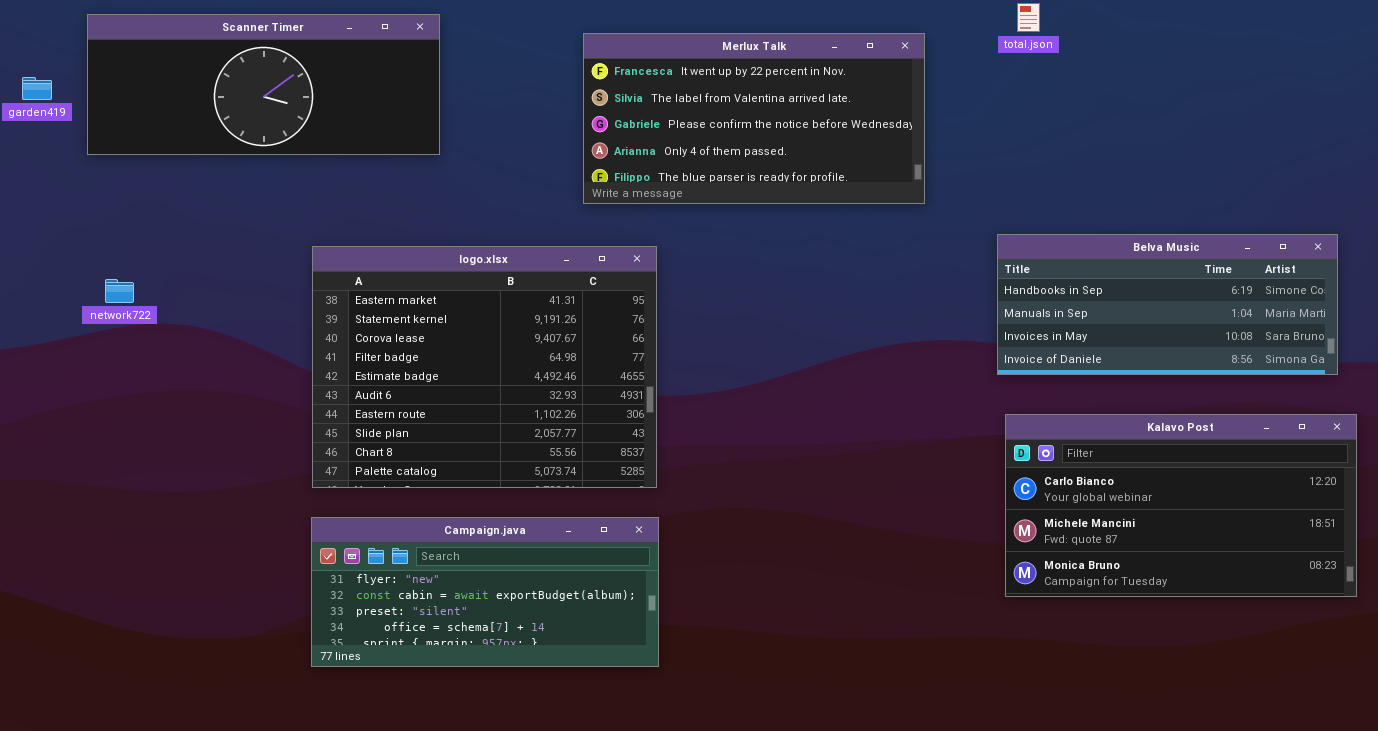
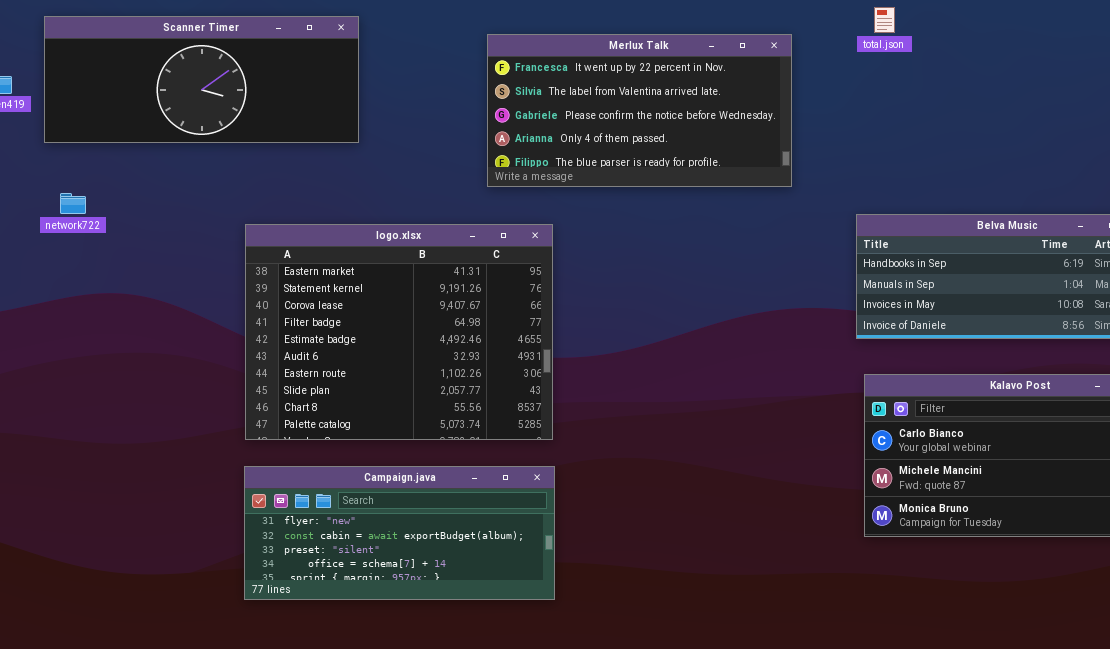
network722: [105,279,134,303] -> [60,193,86,214], moved

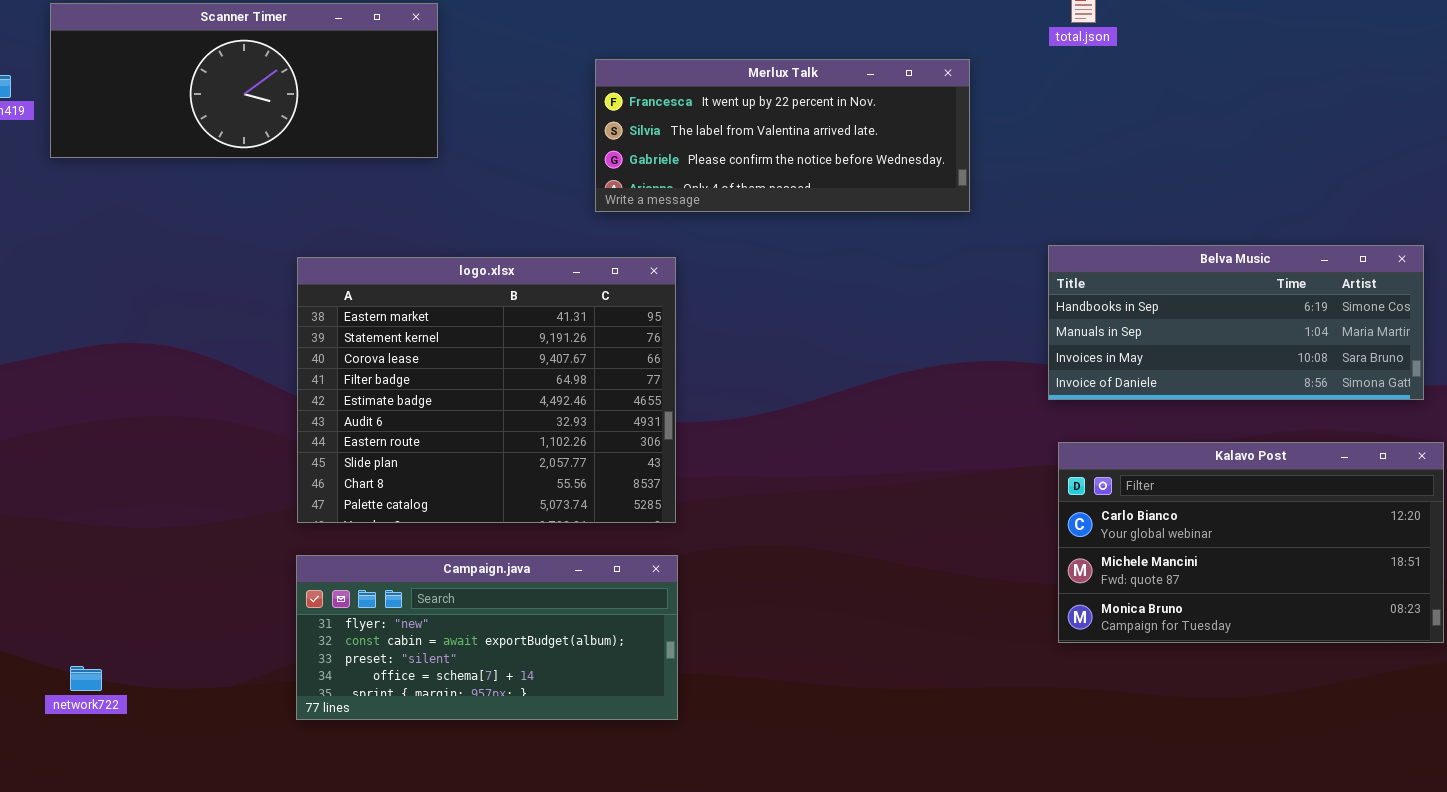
Merlux Talk: [487,34,792,187] -> [595,59,970,212], resized
network722: [60,193,86,214] -> [70,666,102,691], moved

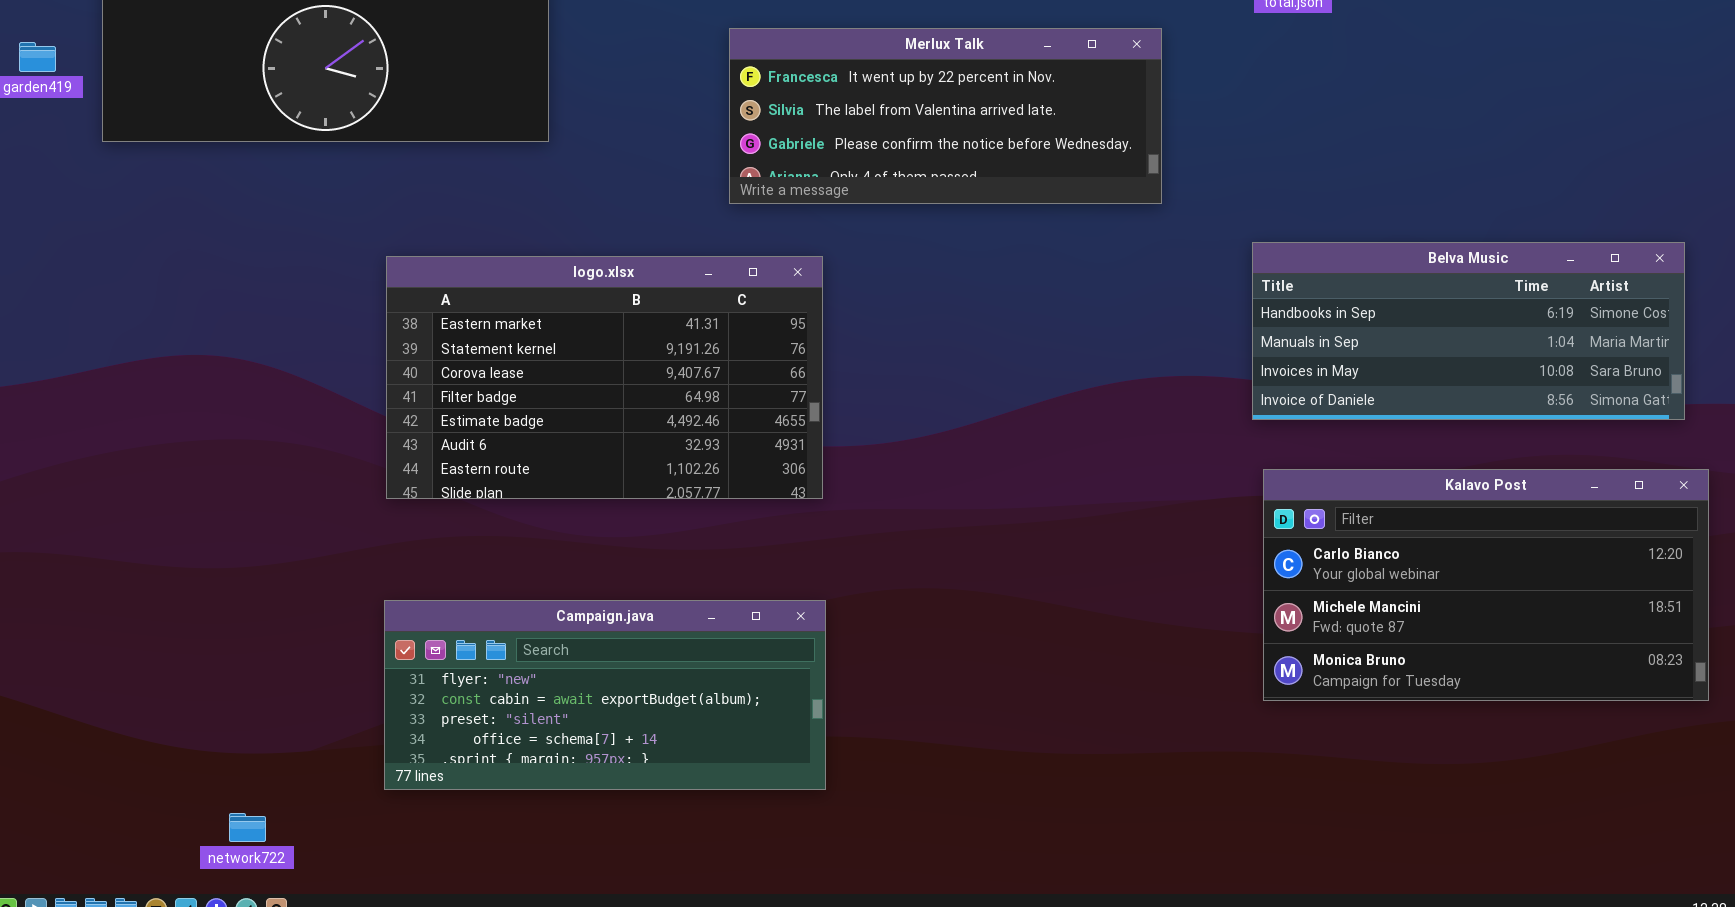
logo.xlsx: [297,257,676,523] -> [386,256,823,499], resized
network722: [70,666,102,691] -> [229,813,266,842], moved

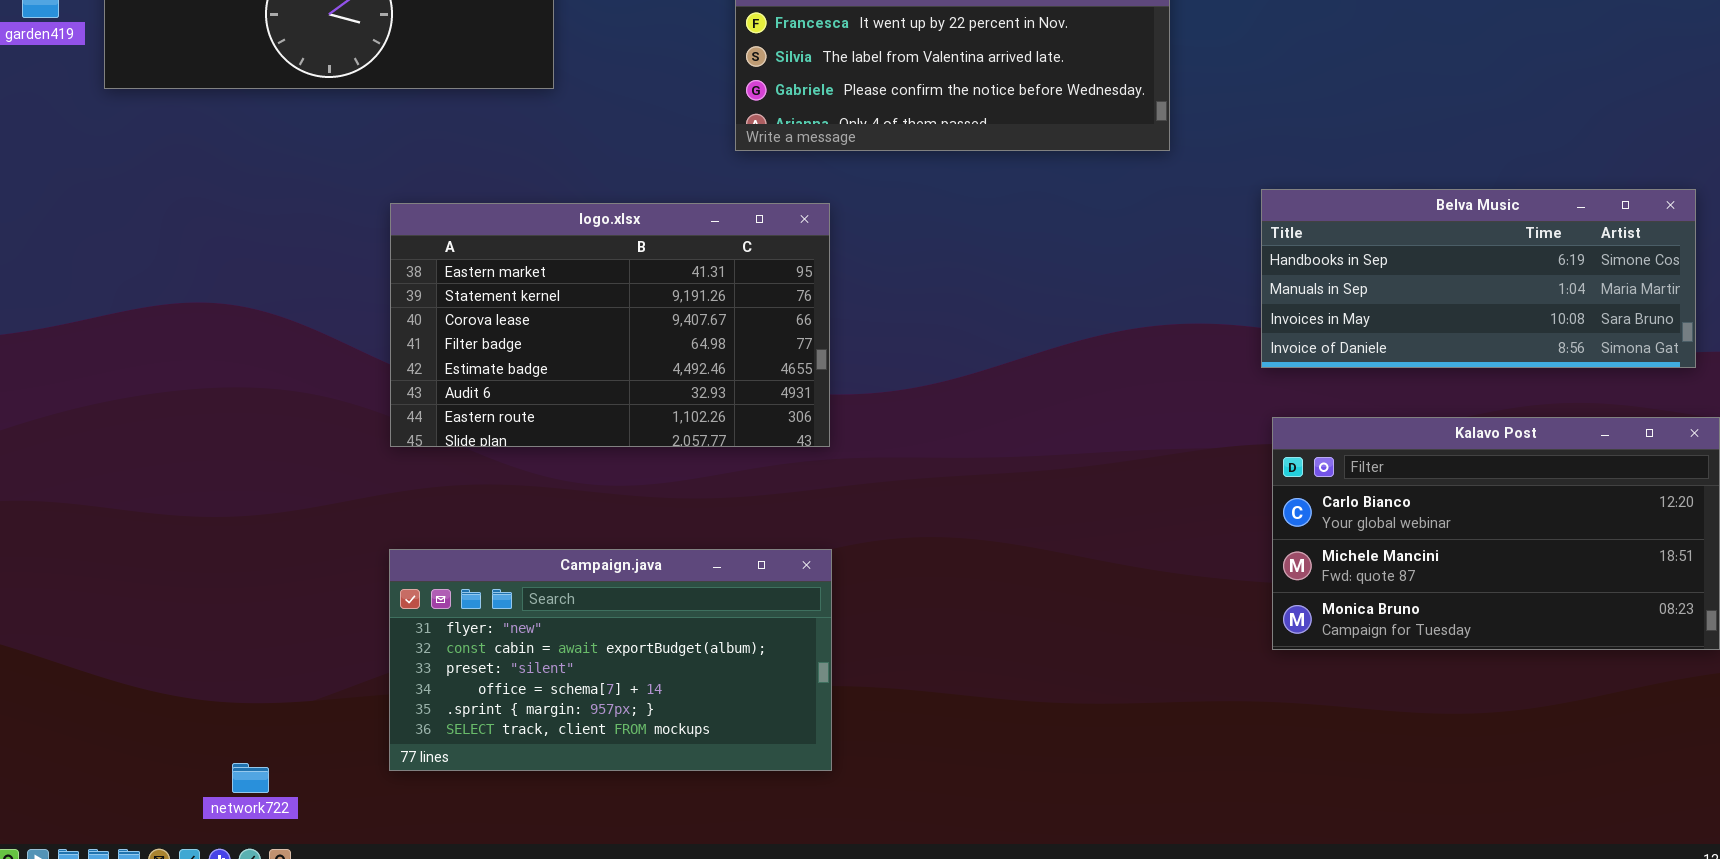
Campaign.java: [384,600,826,790] -> [389,549,832,771], resized

